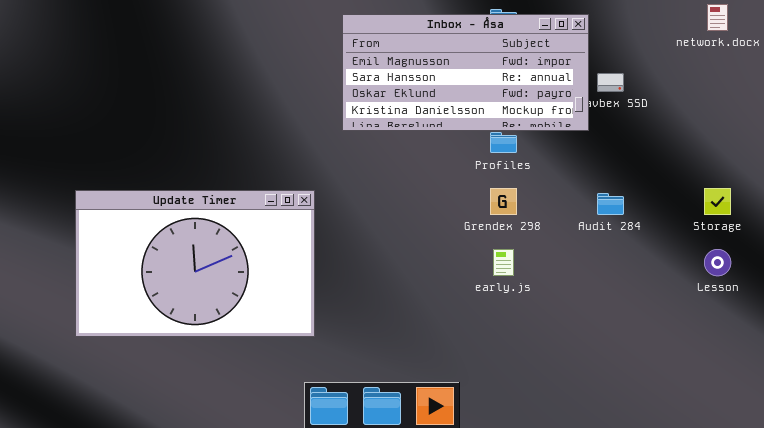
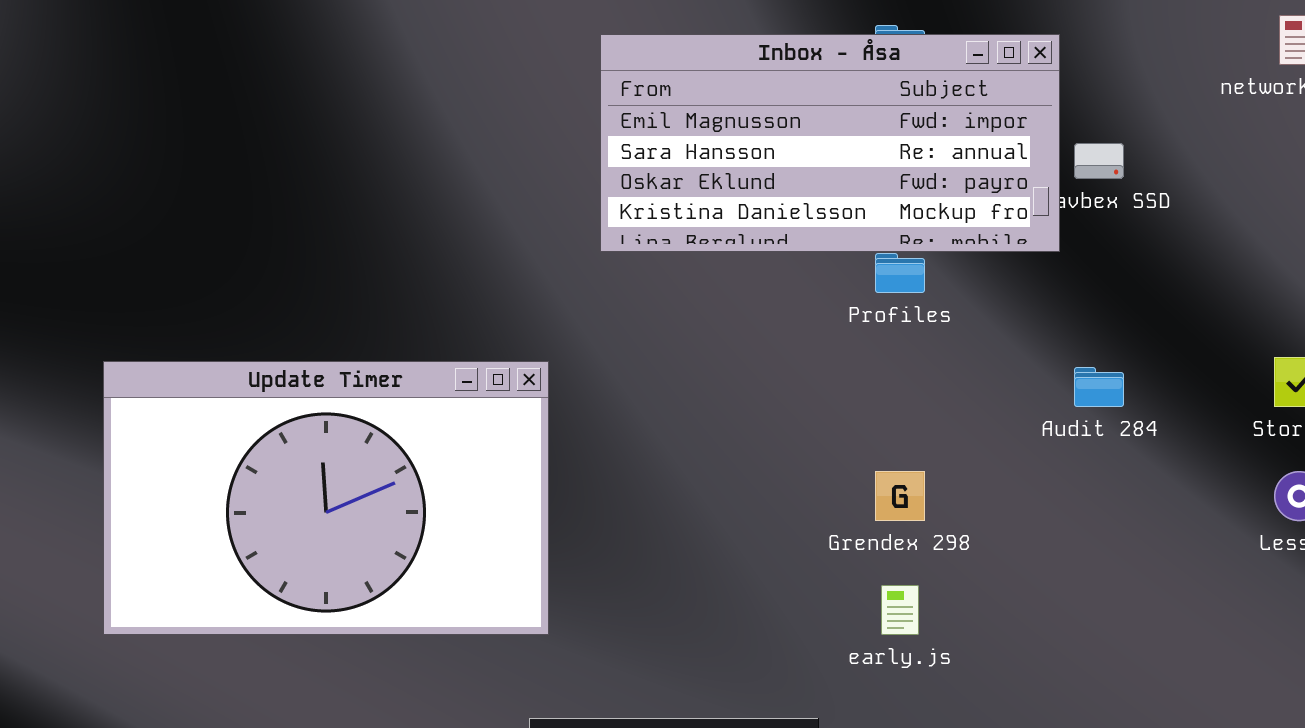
Grendex 298: [490,188,517,215] -> [875,471,925,521], moved
early.js: [493,249,514,276] -> [881,585,919,635], moved

